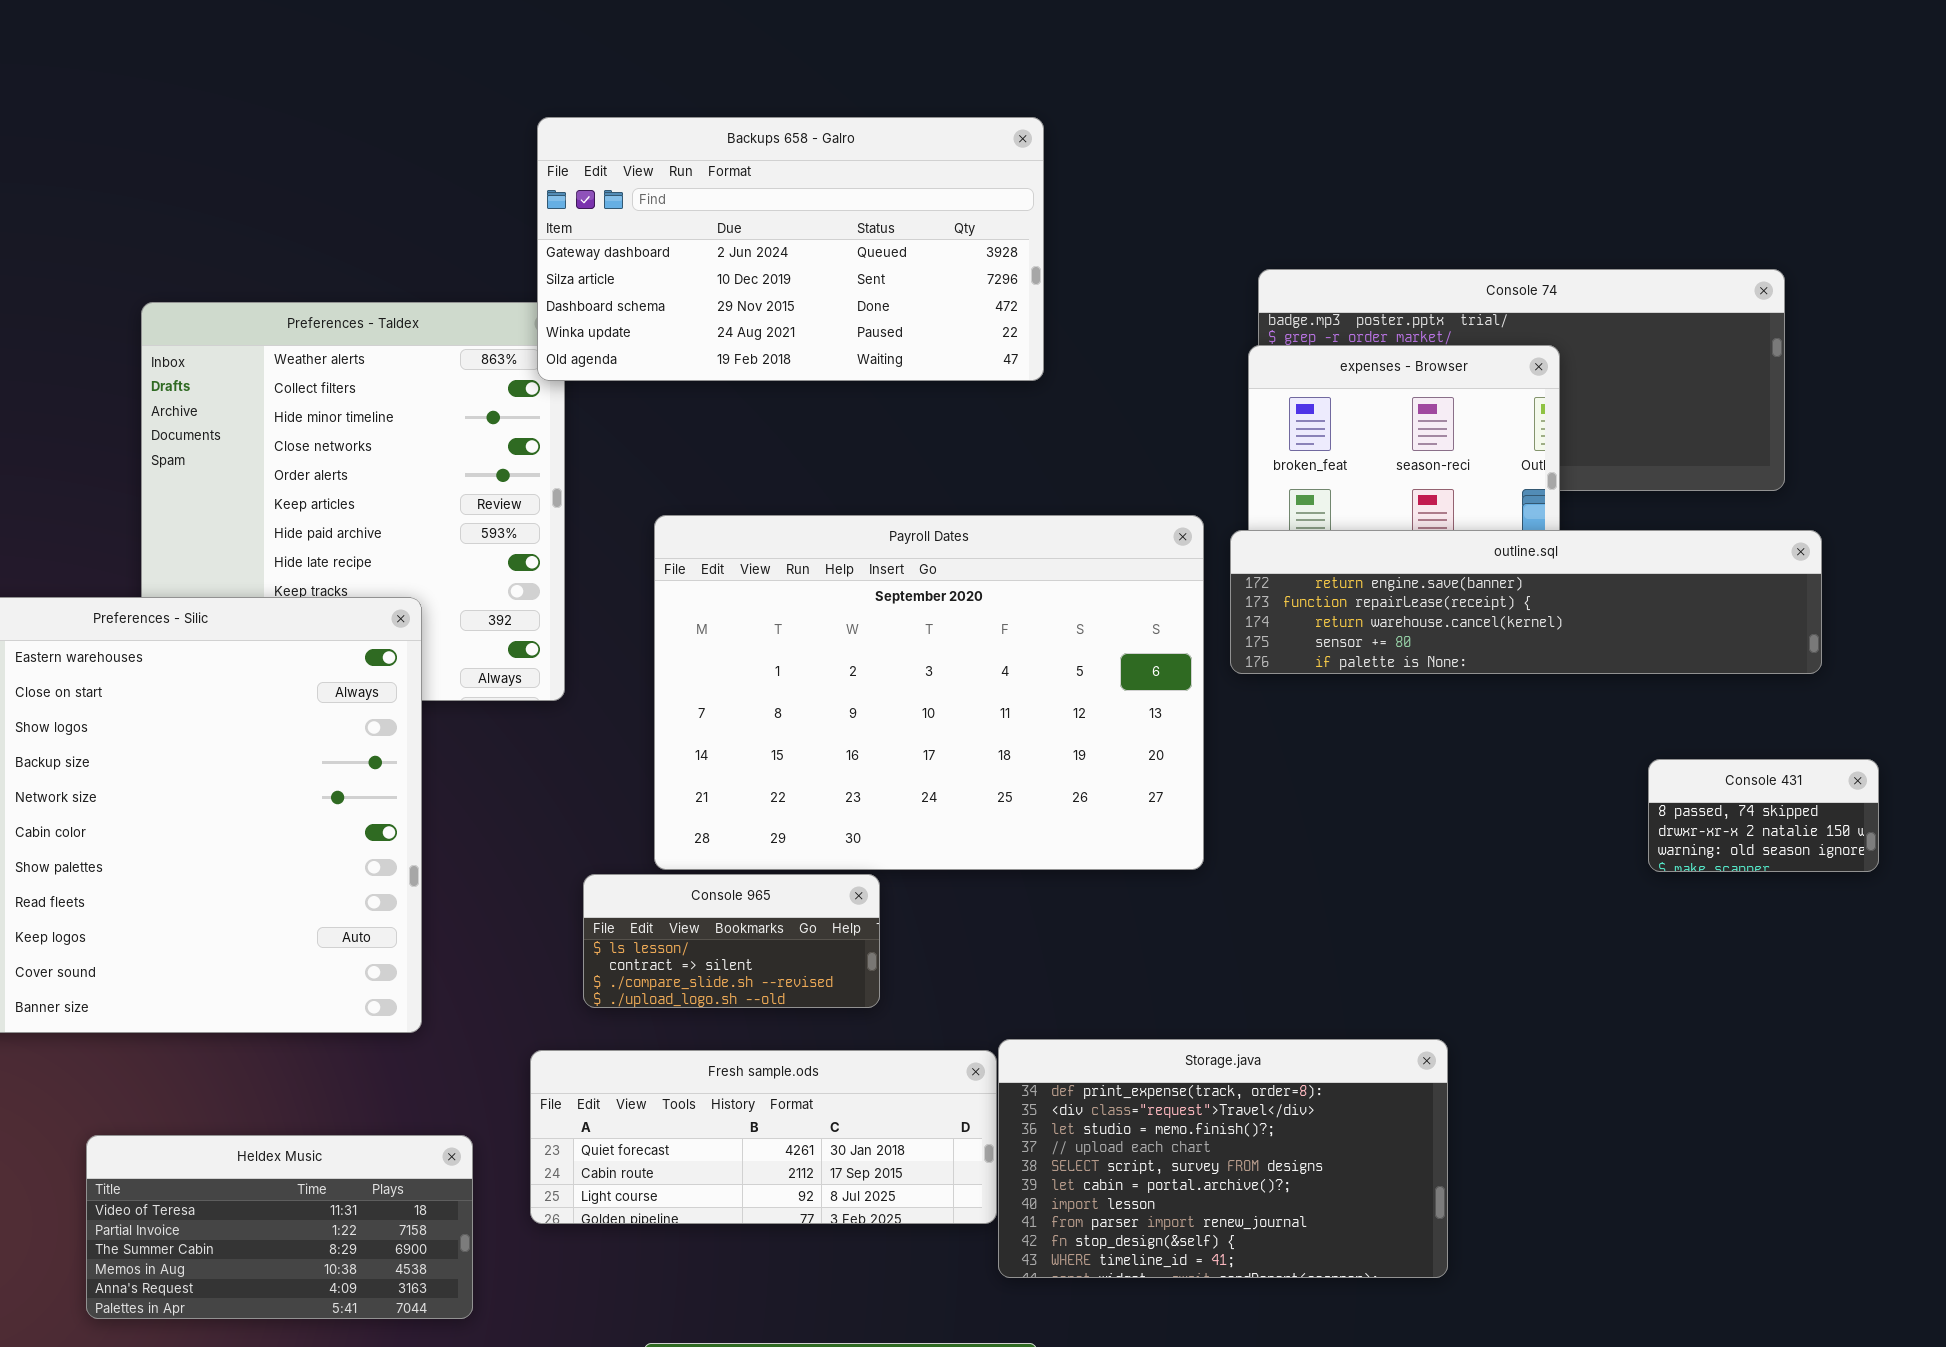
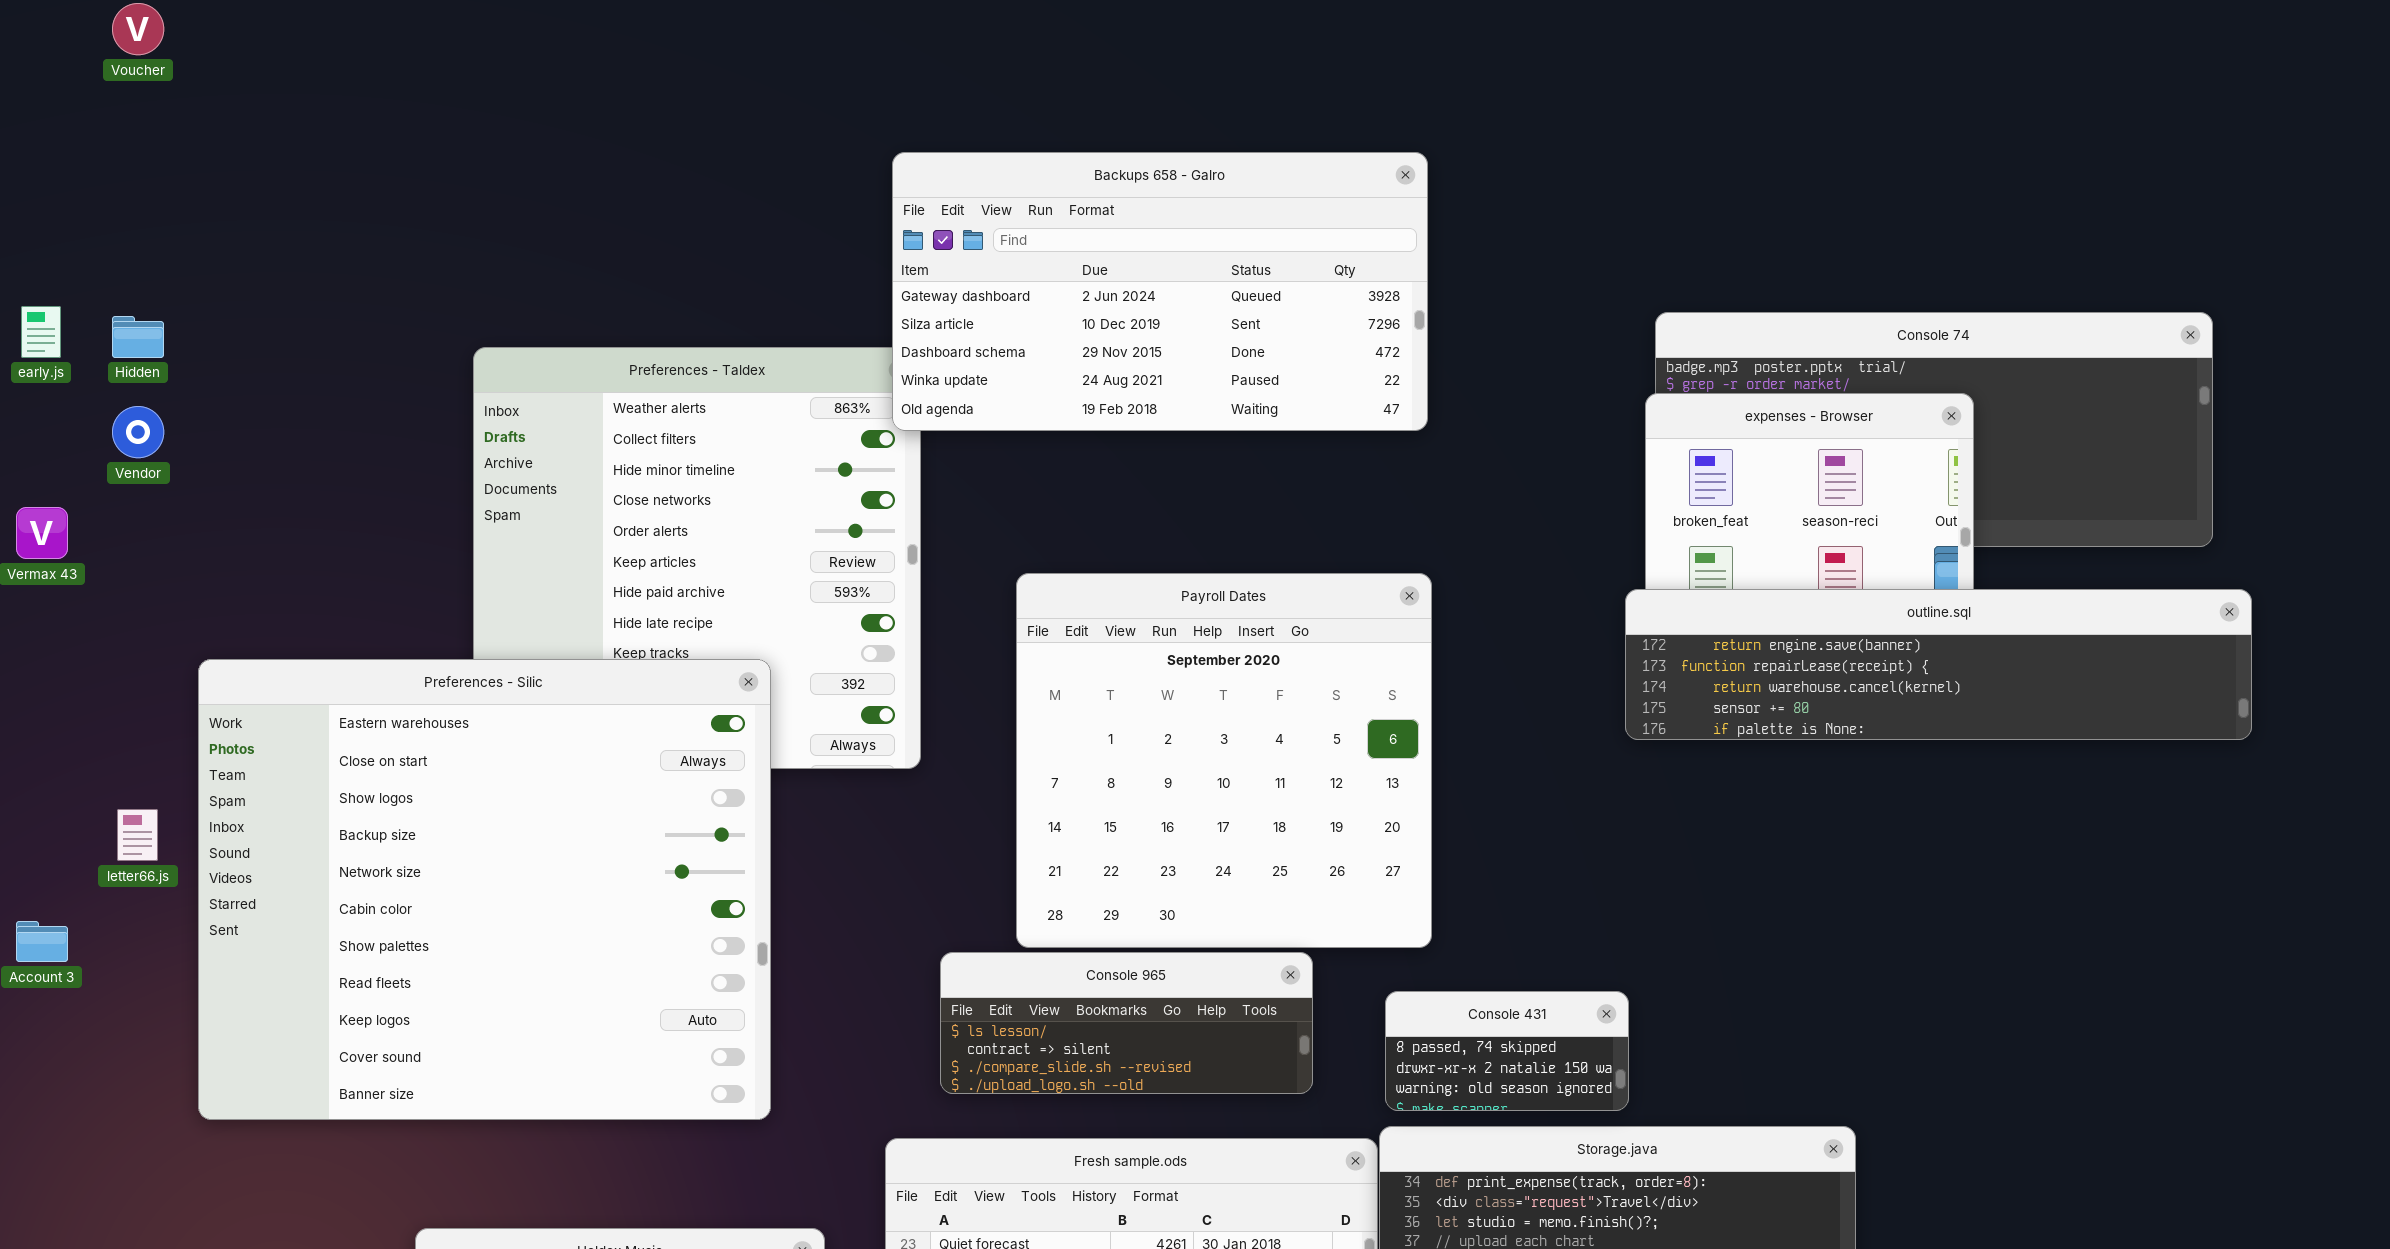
Payroll Dates: [654,515,1204,870] -> [1016,573,1432,948], resized
Console 431: [1648,759,1879,872] -> [1385,991,1629,1111], moved
Console 965: [583,874,880,1008] -> [940,952,1313,1094], resized

